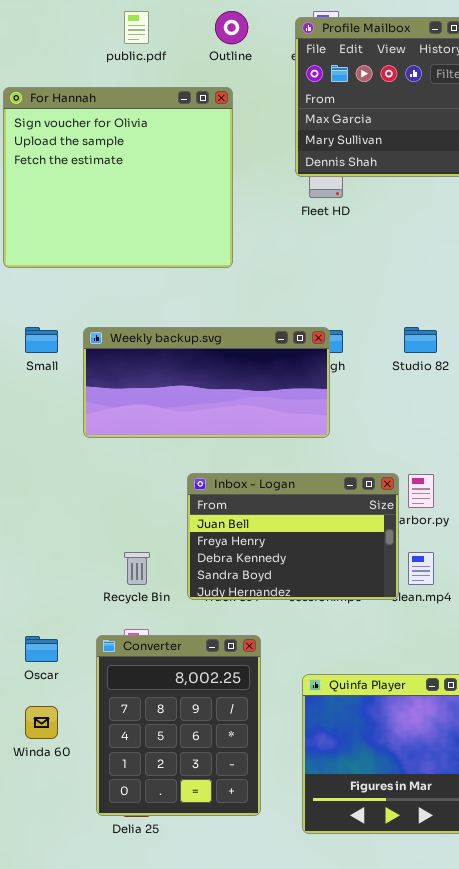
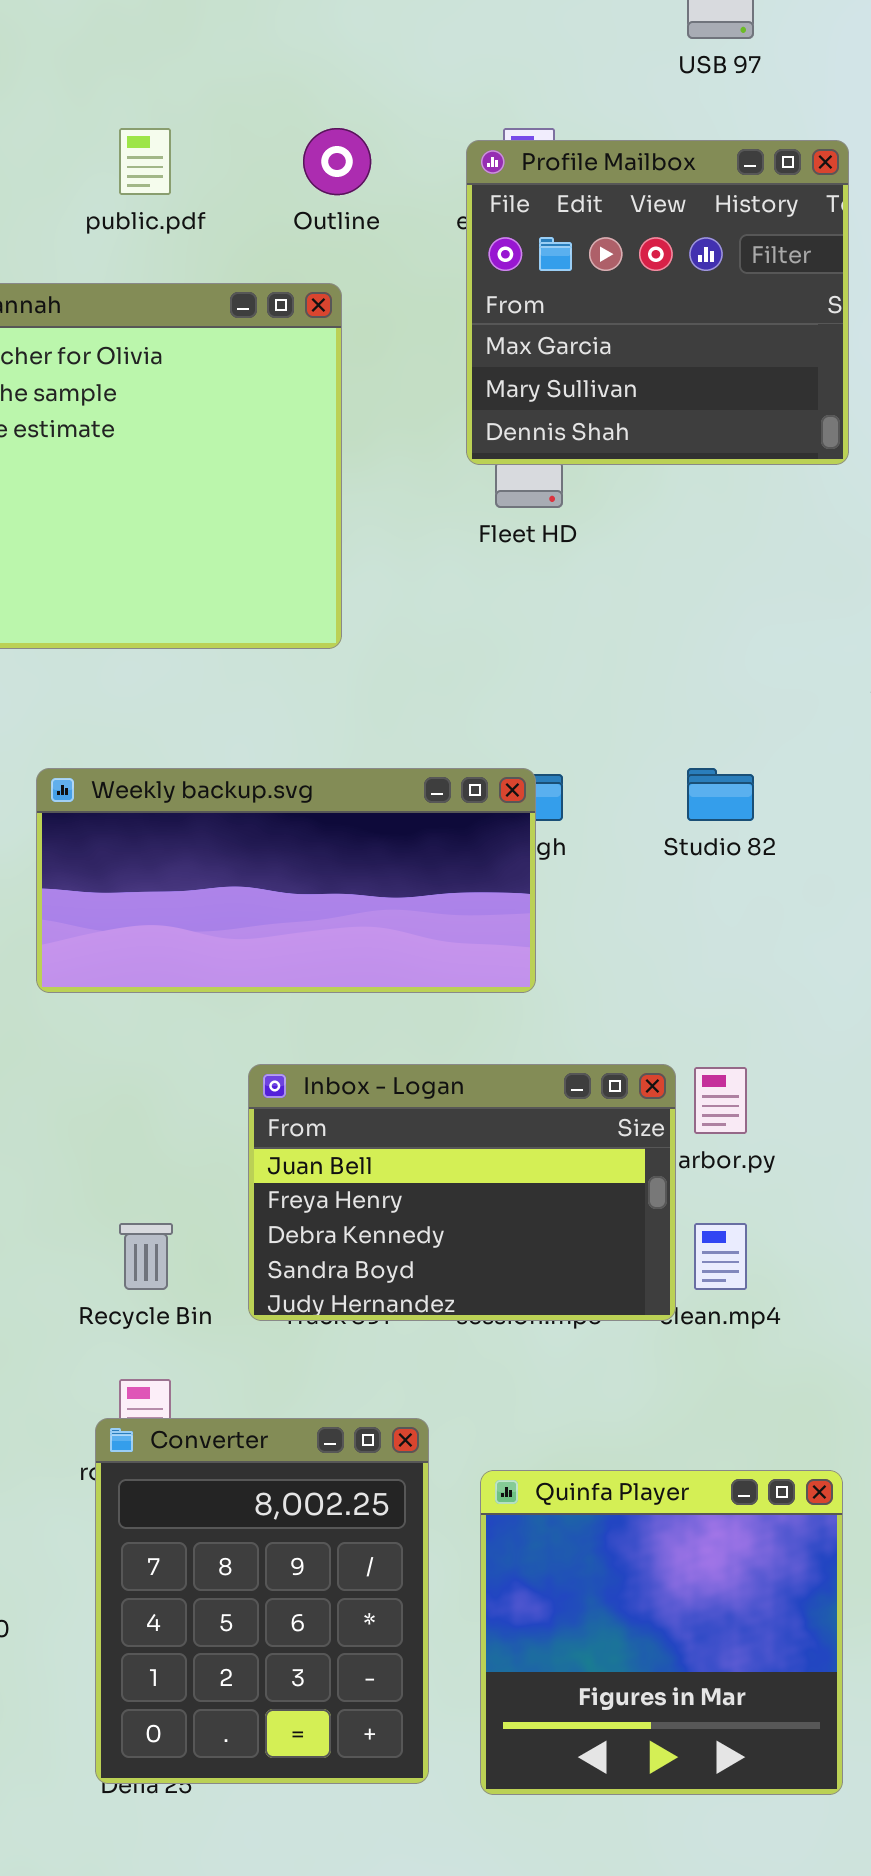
Converter: [96,635,261,816] -> [95,1418,429,1784], moved

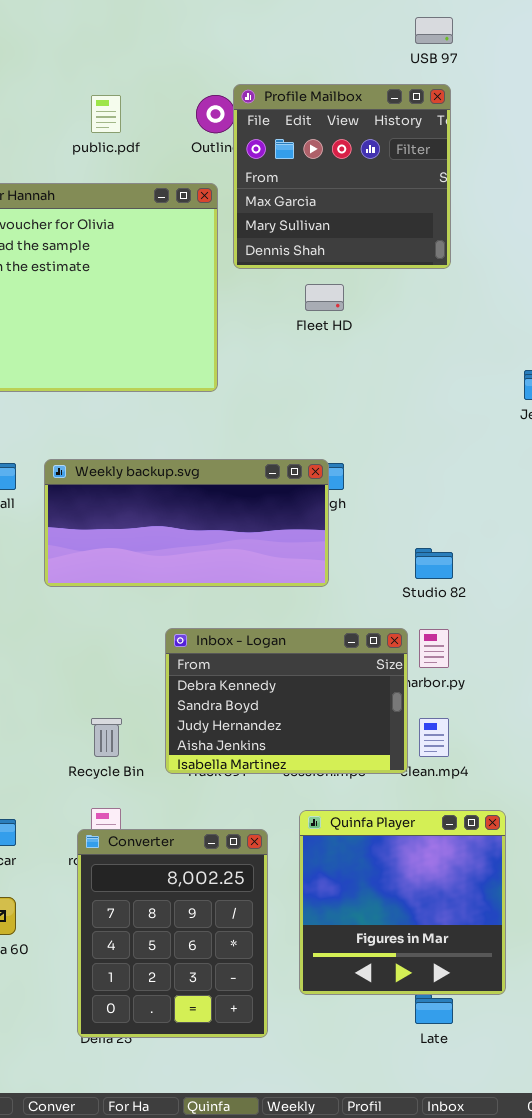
Profile Mailbox: [466,140,849,465] -> [233,84,451,269], moved
Studio 82: [687,768,754,821] -> [415,548,453,579], moved
Inbox - Logan: [248,1064,676,1321] -> [165,628,408,774], scrolled down 2 rows
Quinfa Player: [480,1470,843,1795] -> [299,810,506,995], moved

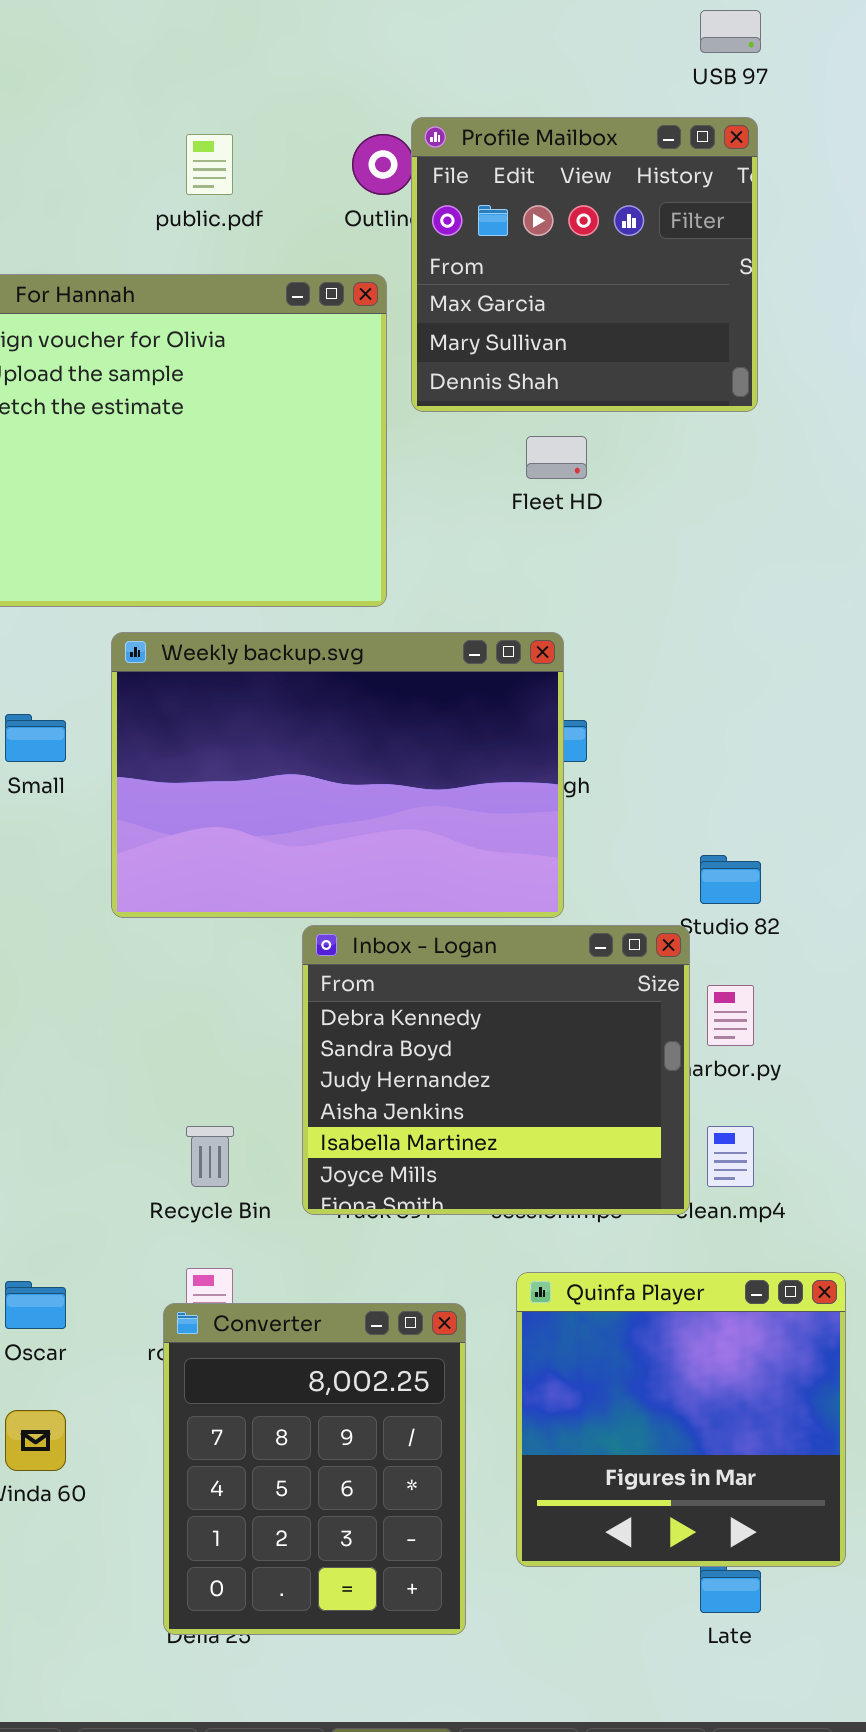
Weekly backup.svg: [44,459,329,587] -> [111,632,564,918], resized
Inbox - Logan: [165,628,408,774] -> [302,925,690,1215], resized

